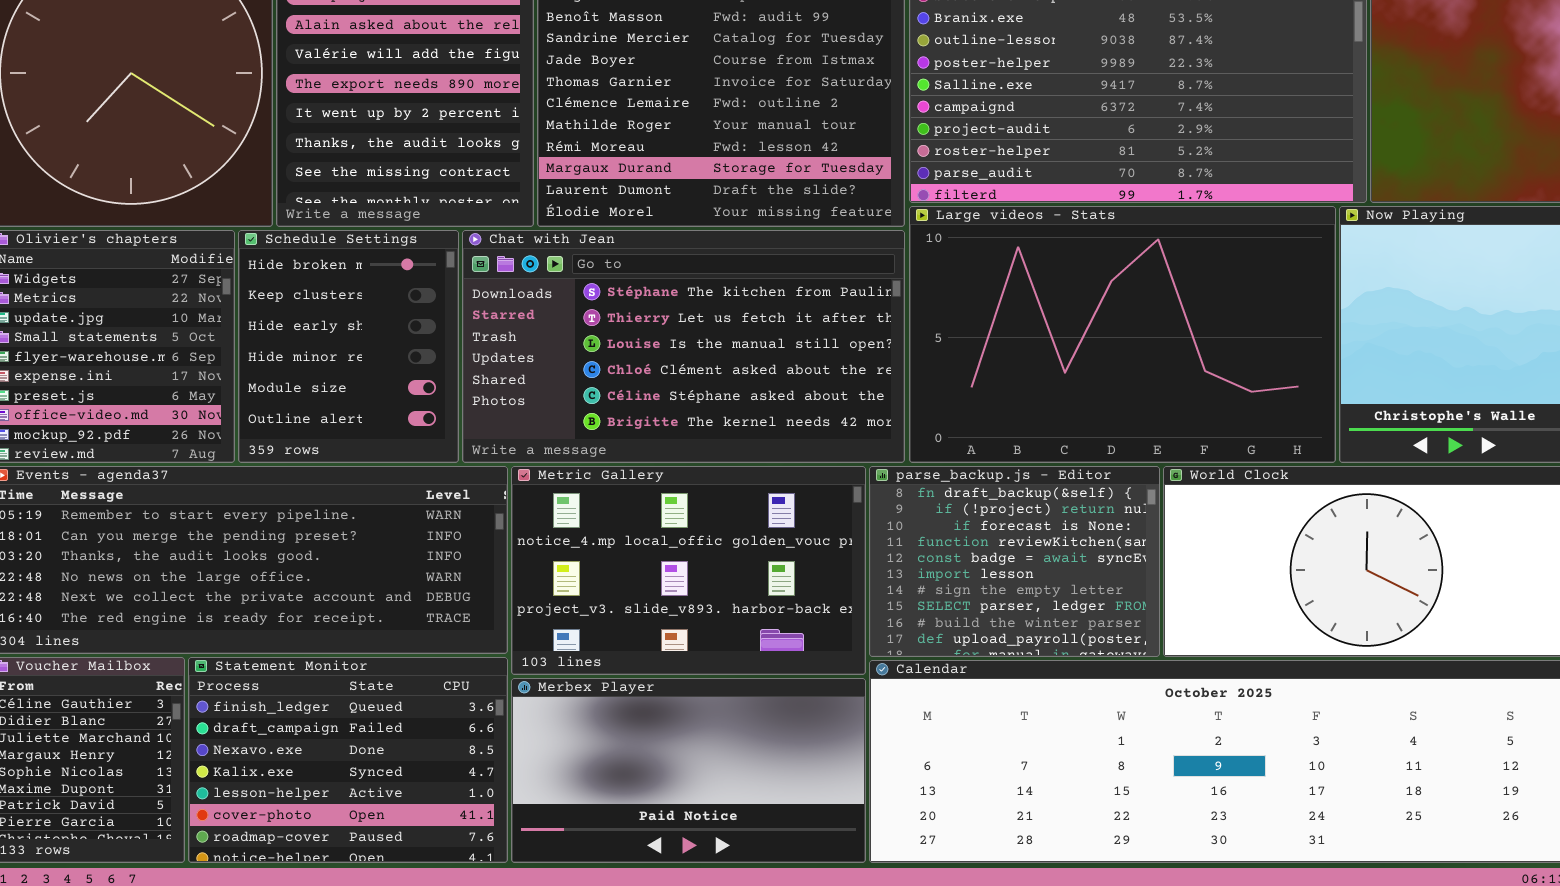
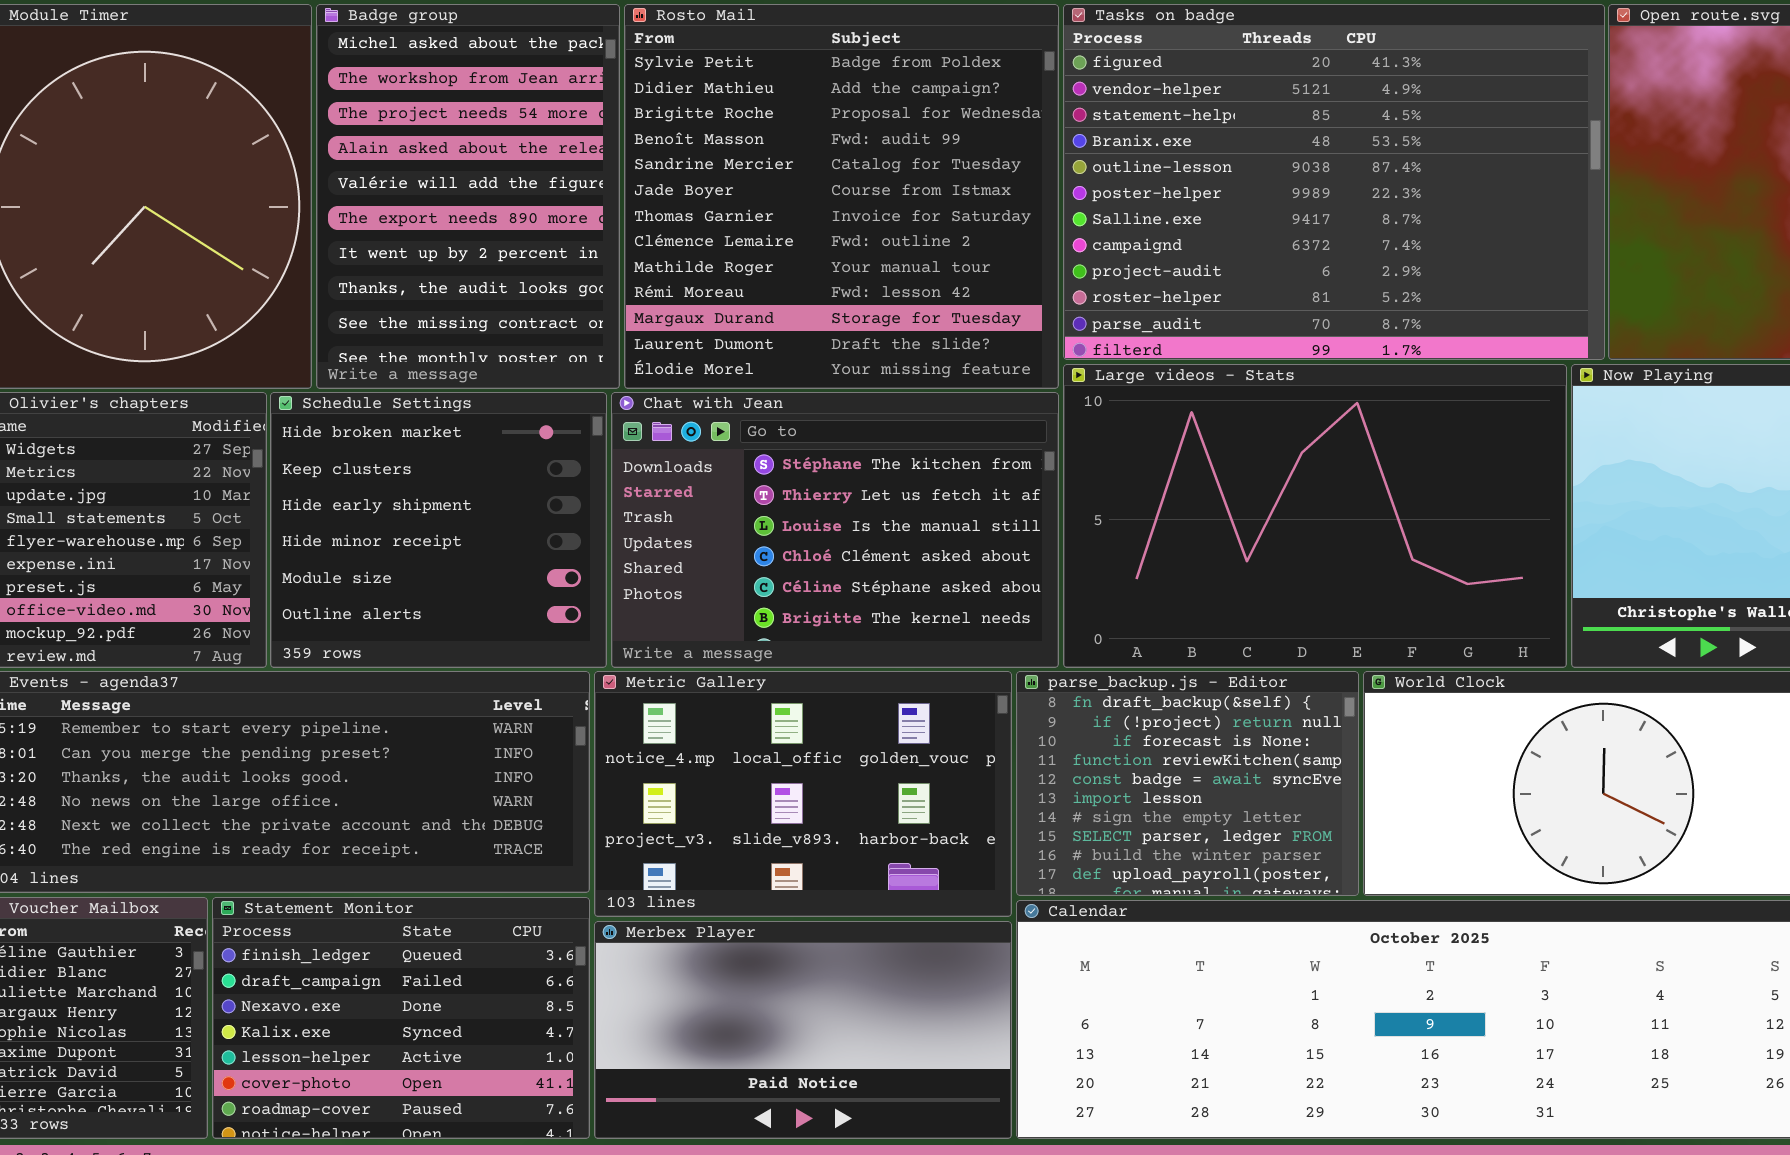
Schedule Settings: [238,230,459,463] -> [270,392,607,668], resized
Chat with Jean: [462,230,905,463] -> [611,392,1059,668], resized

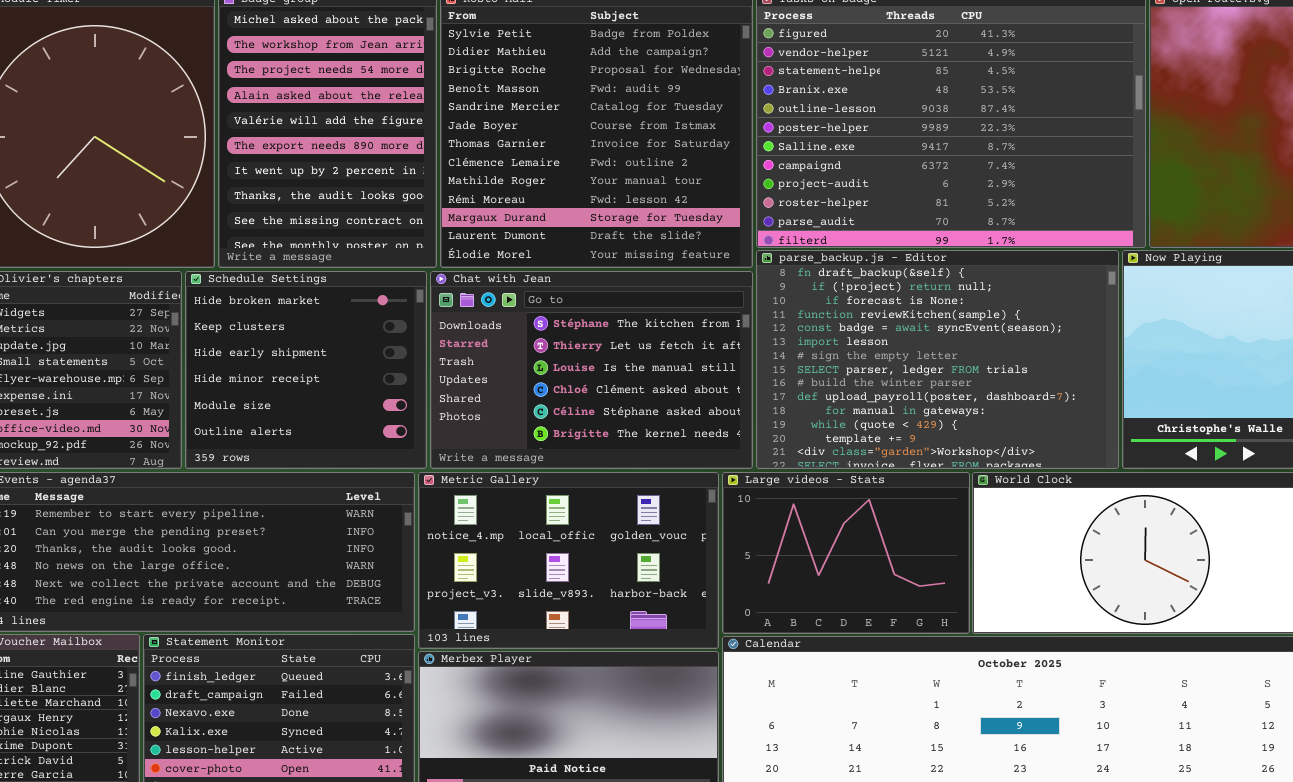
Large videos - Stats: [1063,364,1567,668] -> [722,472,970,634], moved, resized
parse_backup.js - Editor: [1016,671,1359,896] -> [756,250,1119,469], moved, resized

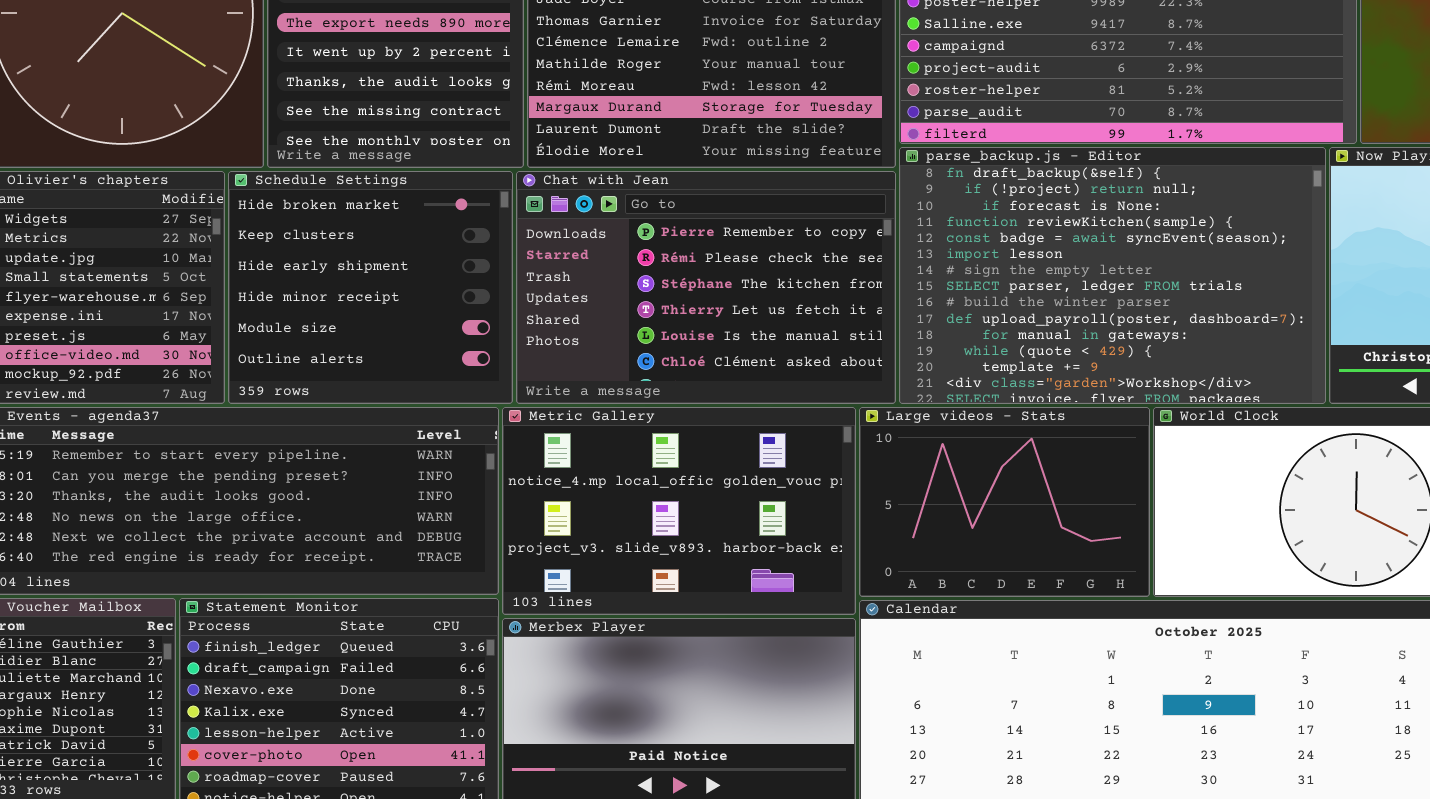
Chat with Jean: [430,271,753,469] -> [516,171,896,404], scrolled up 2 rows

